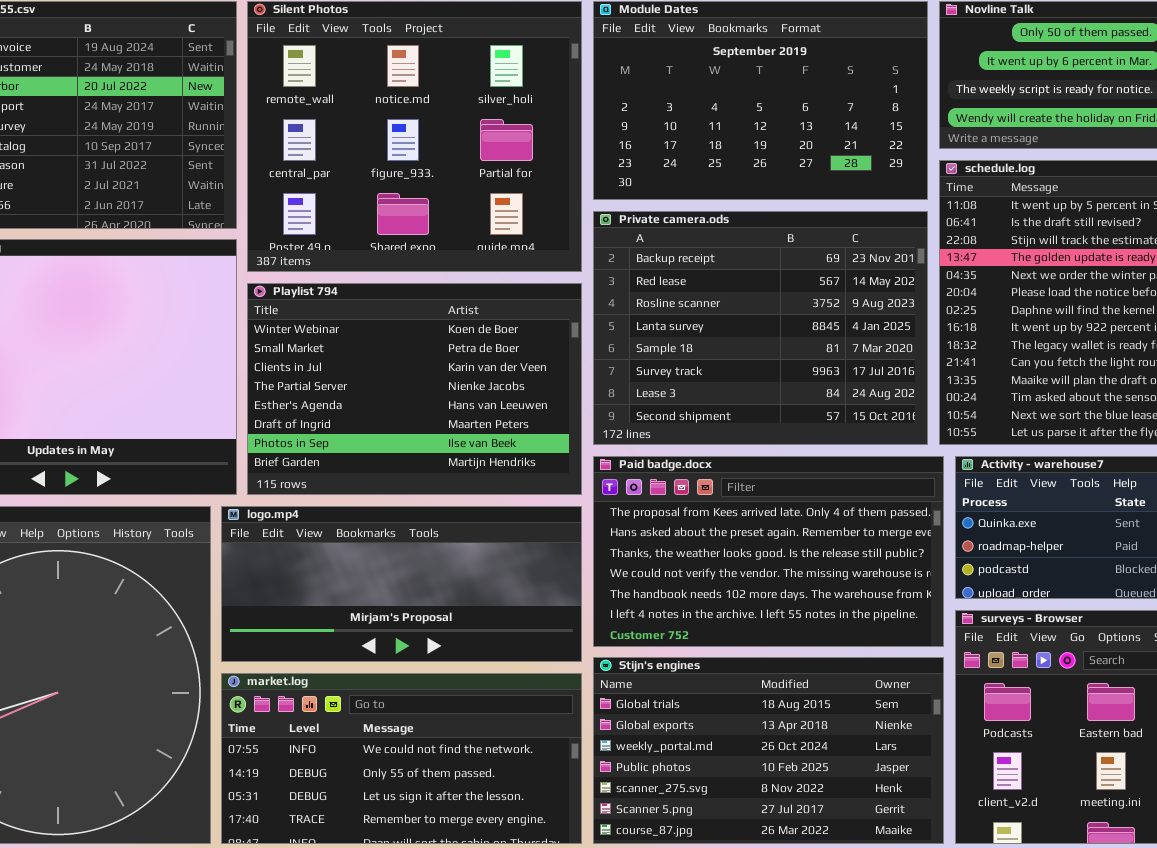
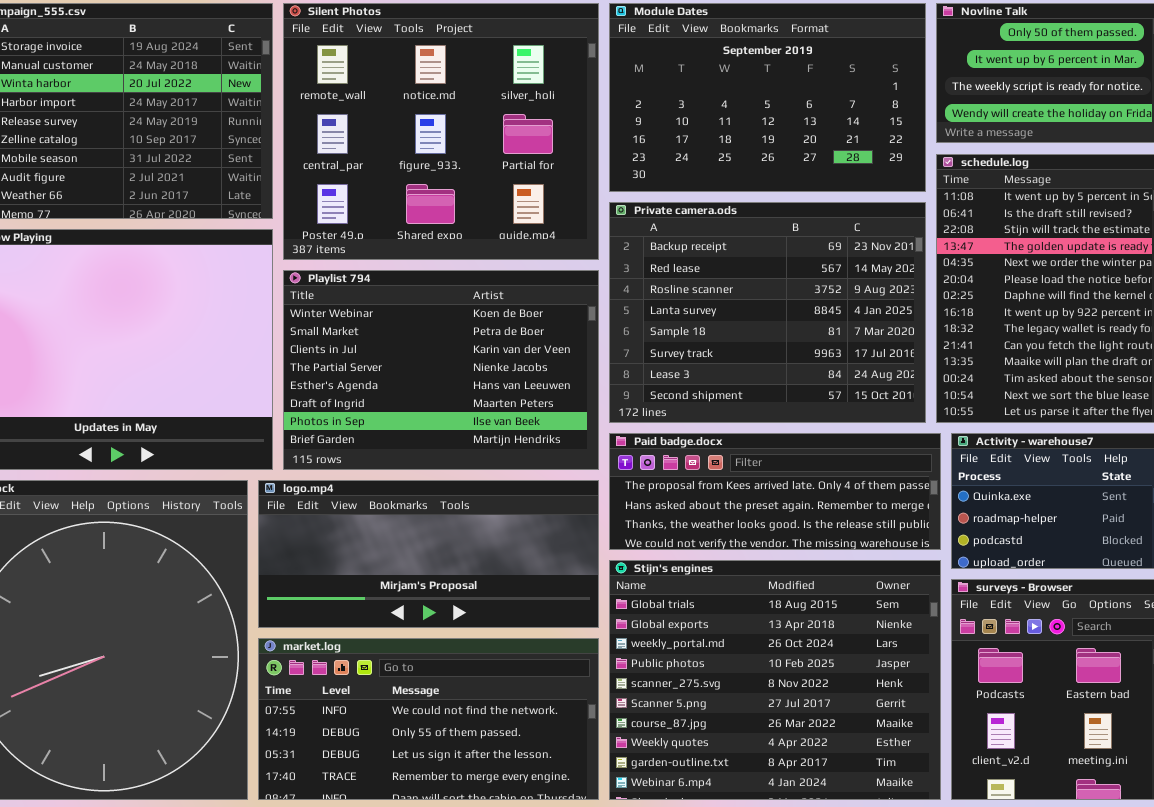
Paid badge.docx: [593,456,944,647] -> [609,433,941,550], resized
Stijn's engines: [593,657,944,844] -> [609,560,941,800], resized

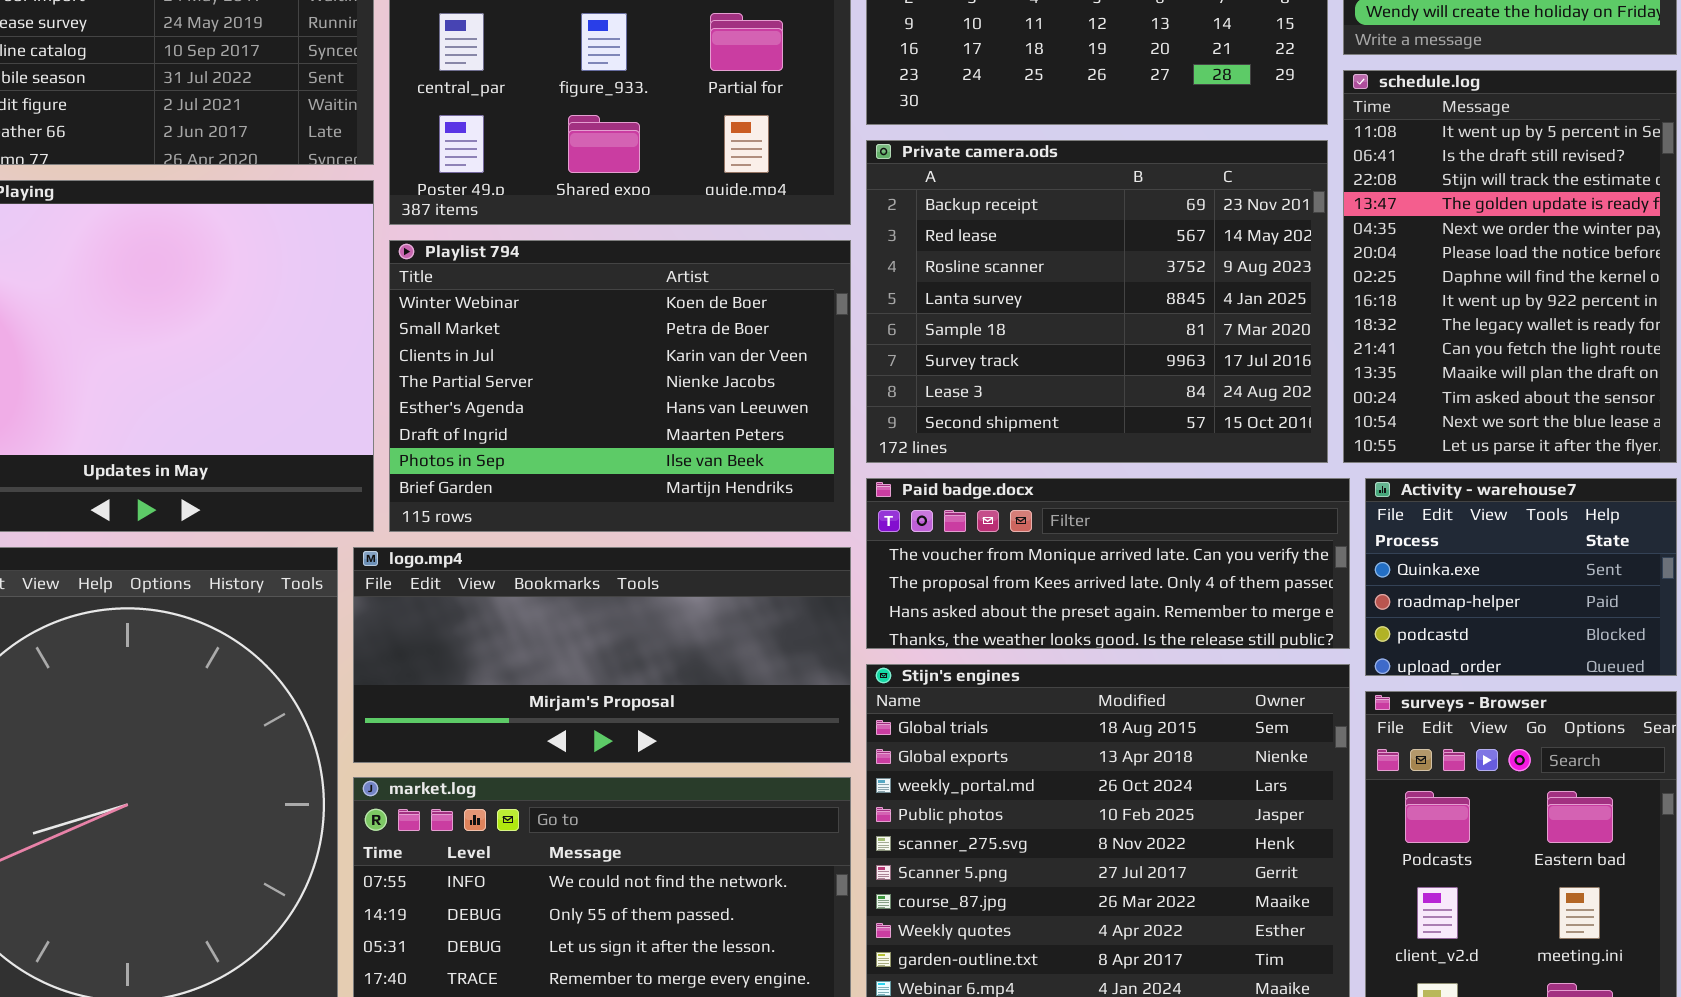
Paid badge.docx: [609,433,941,550] -> [866,478,1350,649], scrolled up 1 row

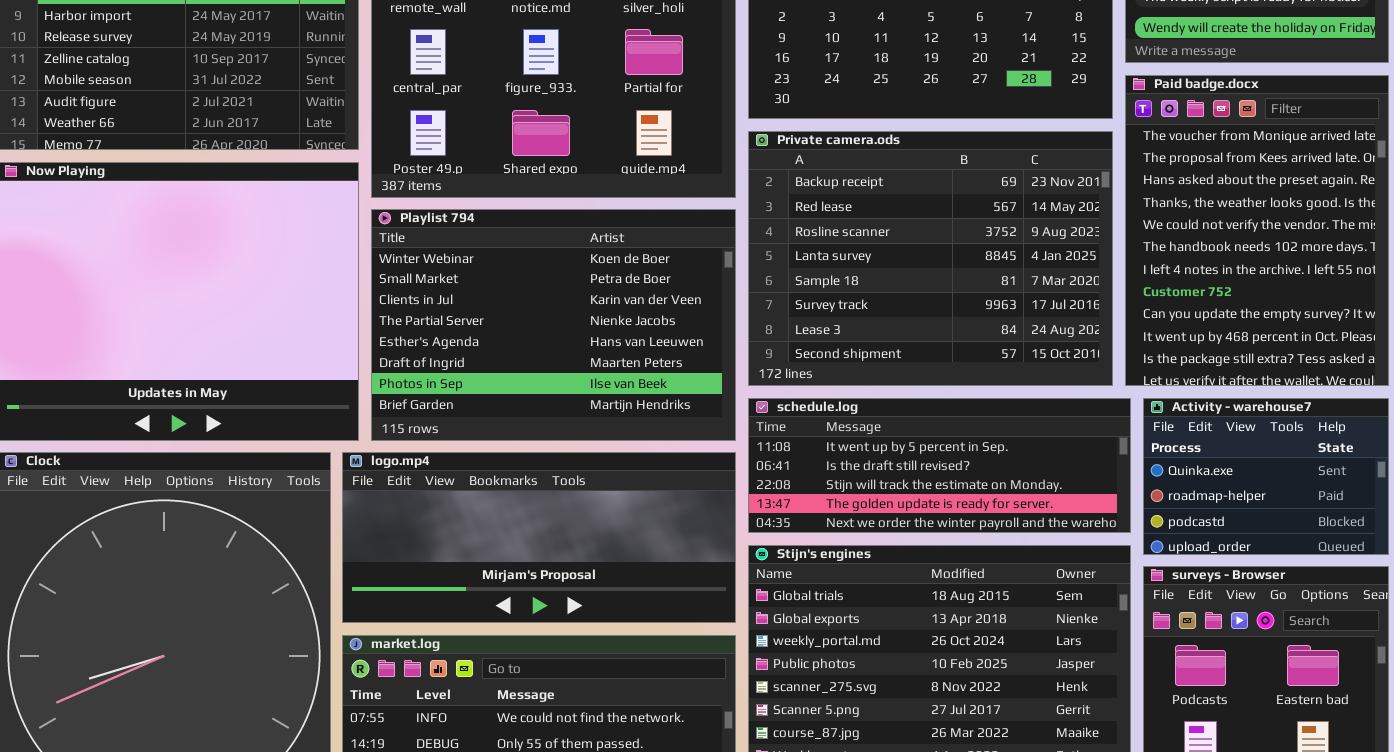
schedule.log: [1343,70,1677,463] -> [748,398,1131,533], moved, resized
Paid badge.docx: [866,478,1350,649] -> [1125,75,1389,386], moved, resized

